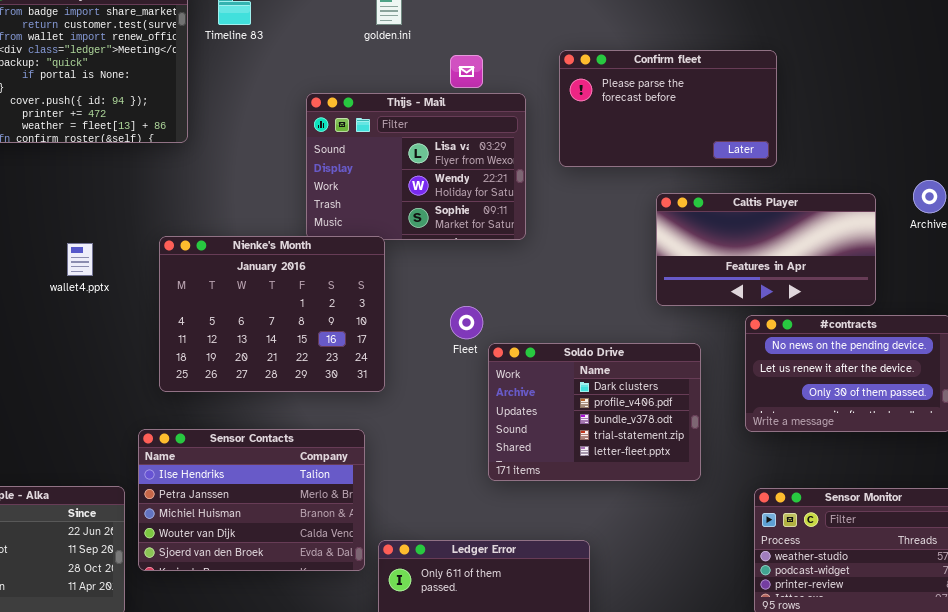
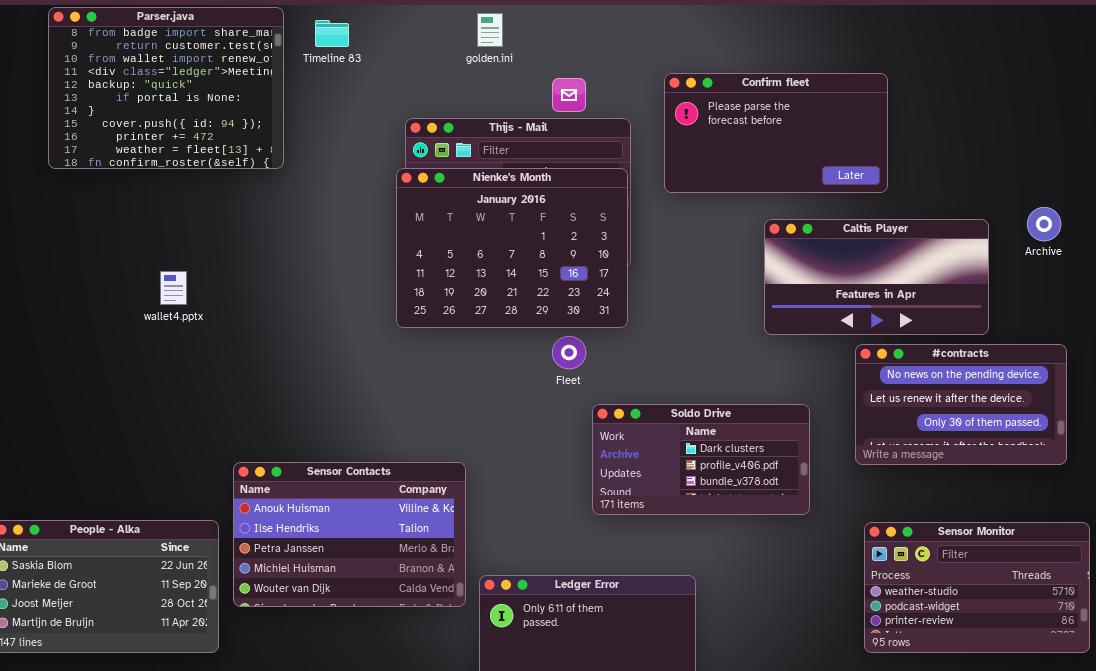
Nienke's Month: [159,236,385,392] -> [396,168,628,328], moved
Soldo Drive: [488,343,701,481] -> [592,404,810,515], resized
Sensor Contacts: [138,429,365,571] -> [233,462,466,607], scrolled up 1 row

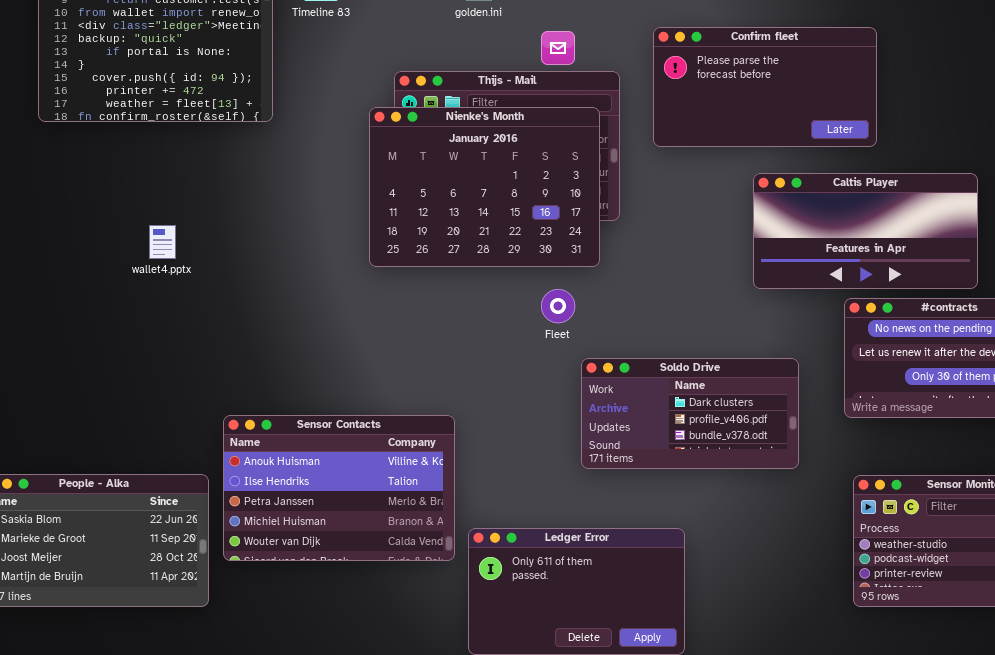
Nienke's Month: [396,168,628,328] -> [369,107,600,267], moved

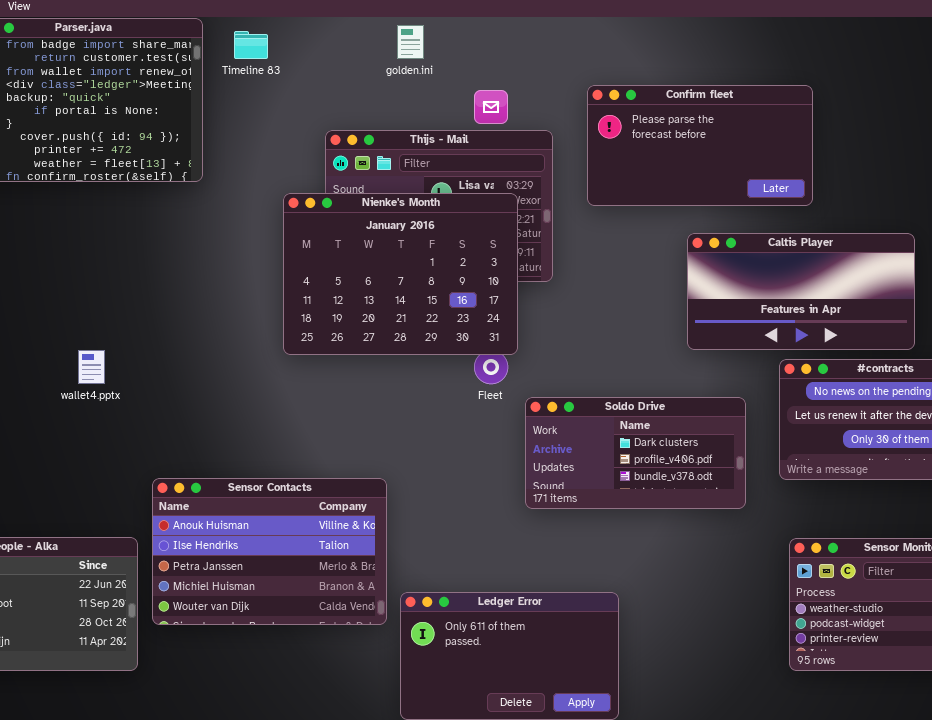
Nienke's Month: [369,107,600,267] -> [283,193,518,355], moved
wallet4.pptx: [149,225,176,259] -> [78,350,105,384], moved
Soldo Drive: [581,358,799,469] -> [525,397,746,509], moved

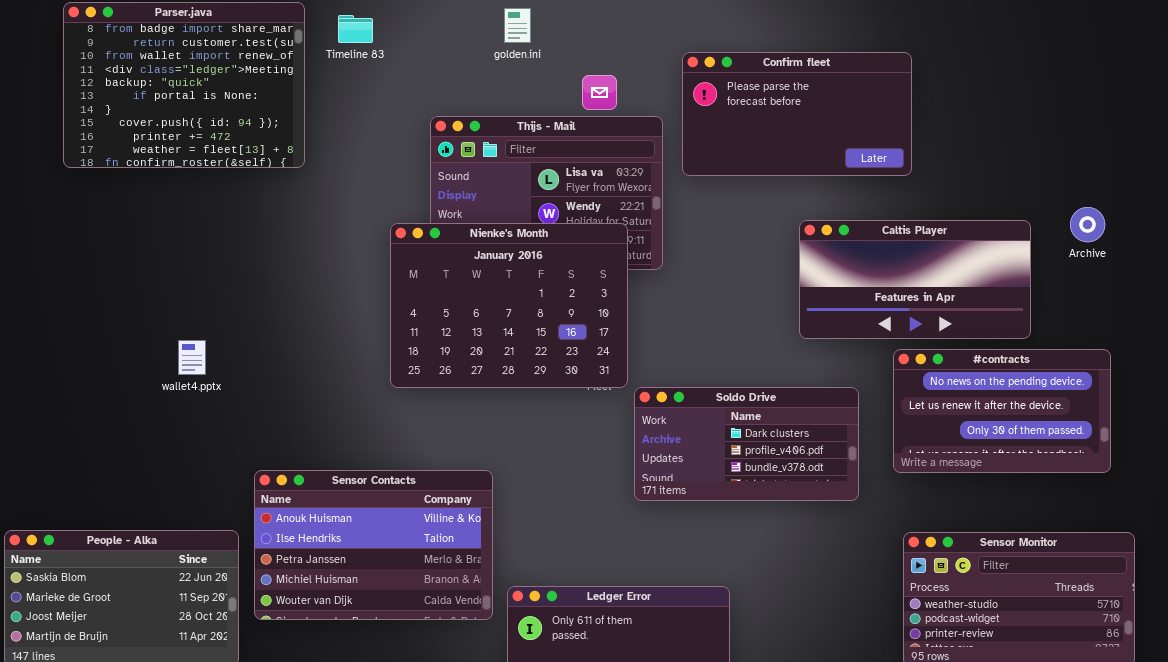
Confirm fleet: [587,85,813,206] -> [682,52,912,176], moved
Nienke's Month: [283,193,518,355] -> [390,223,628,388], moved

